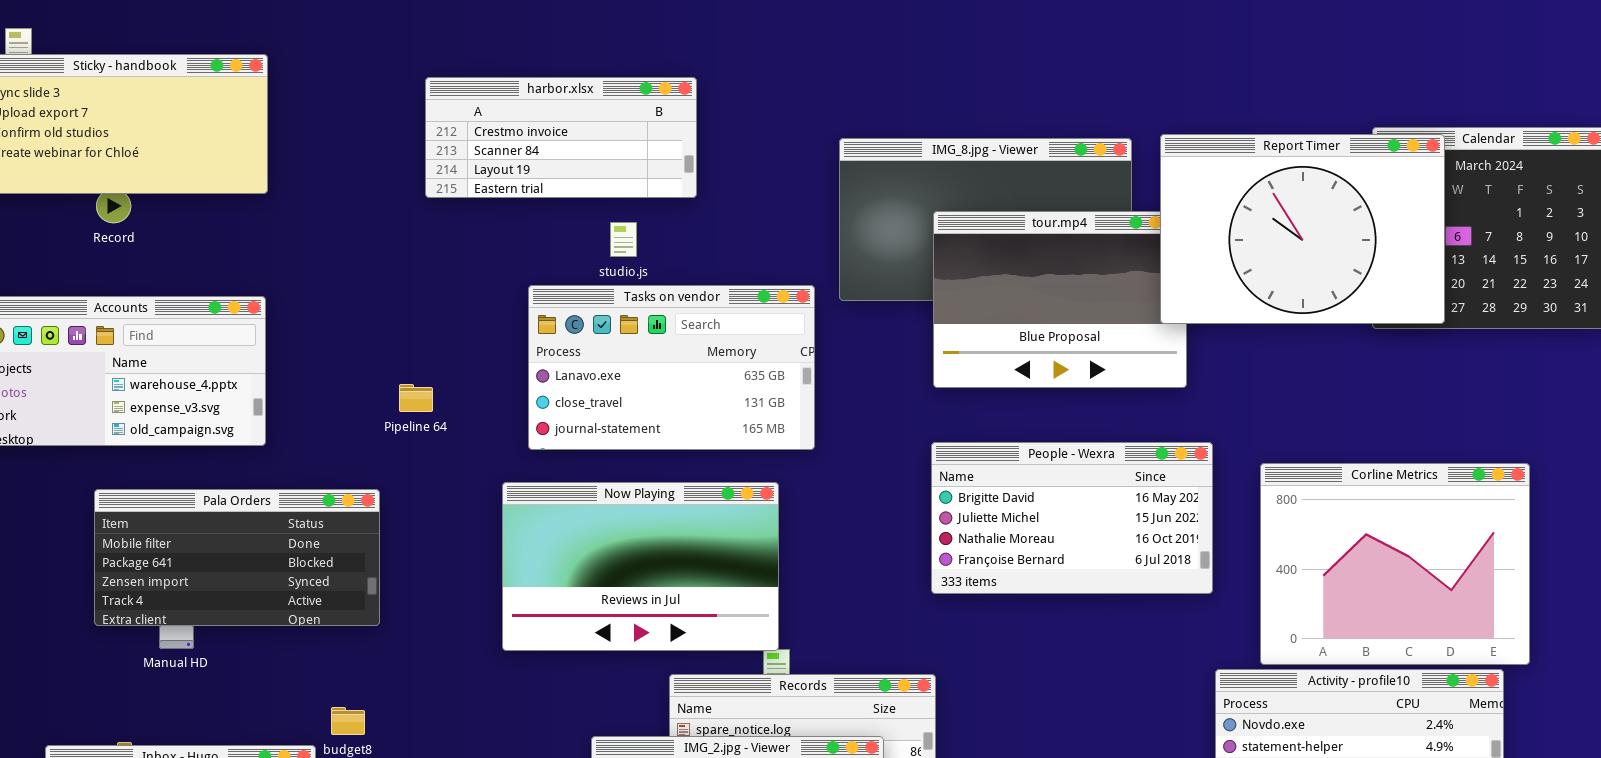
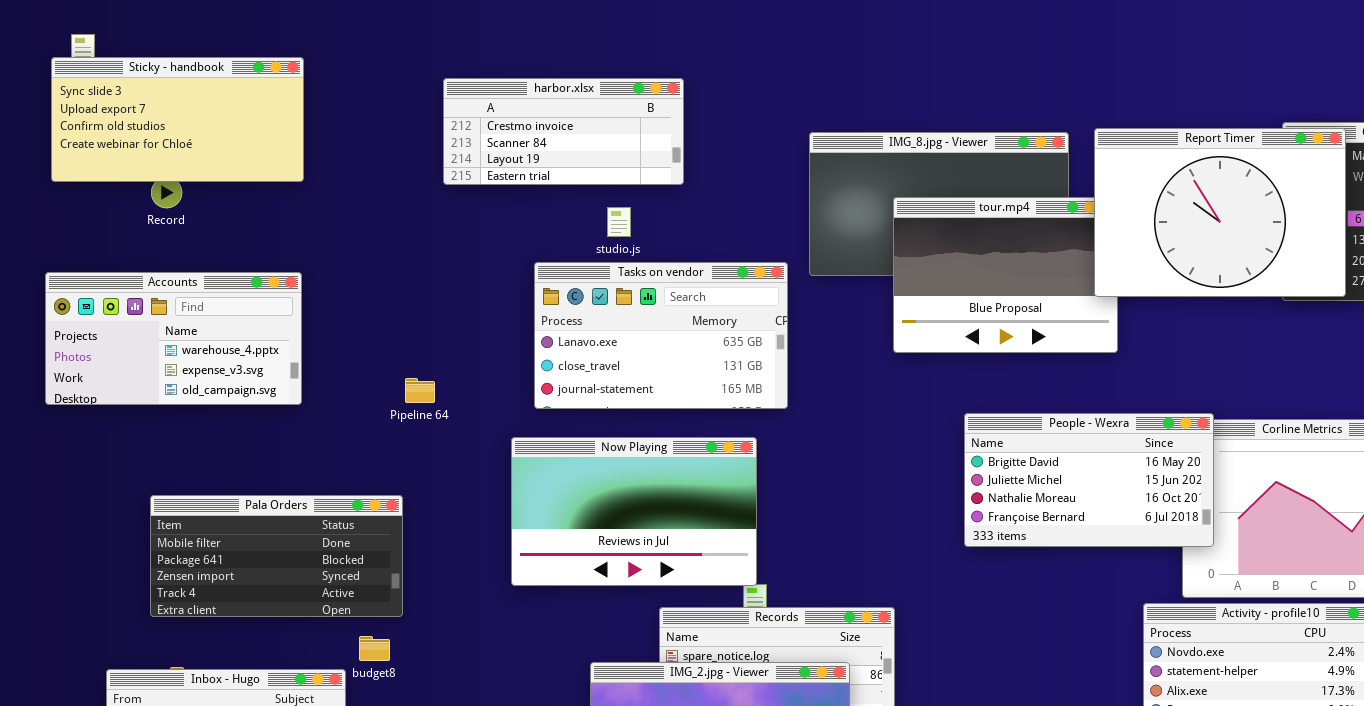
Pipeline 64: [399,384,433,412] -> [405,378,435,403], moved
People - Wexra: [931,442,1213,594] -> [964,413,1214,547], moved
Pala Orders: [94,489,380,626] -> [150,495,403,617], moved

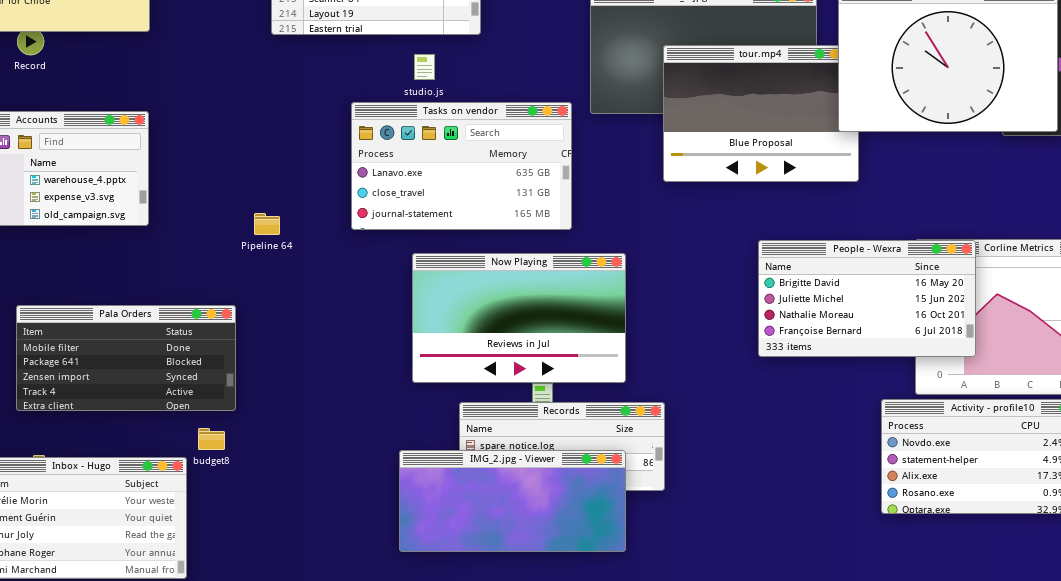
Pipeline 64: [405,378,435,403] -> [254,213,280,235], moved
People - Wexra: [964,413,1214,547] -> [758,240,976,357], moved
Now Playing: [511,437,757,586] -> [412,253,626,383], moved

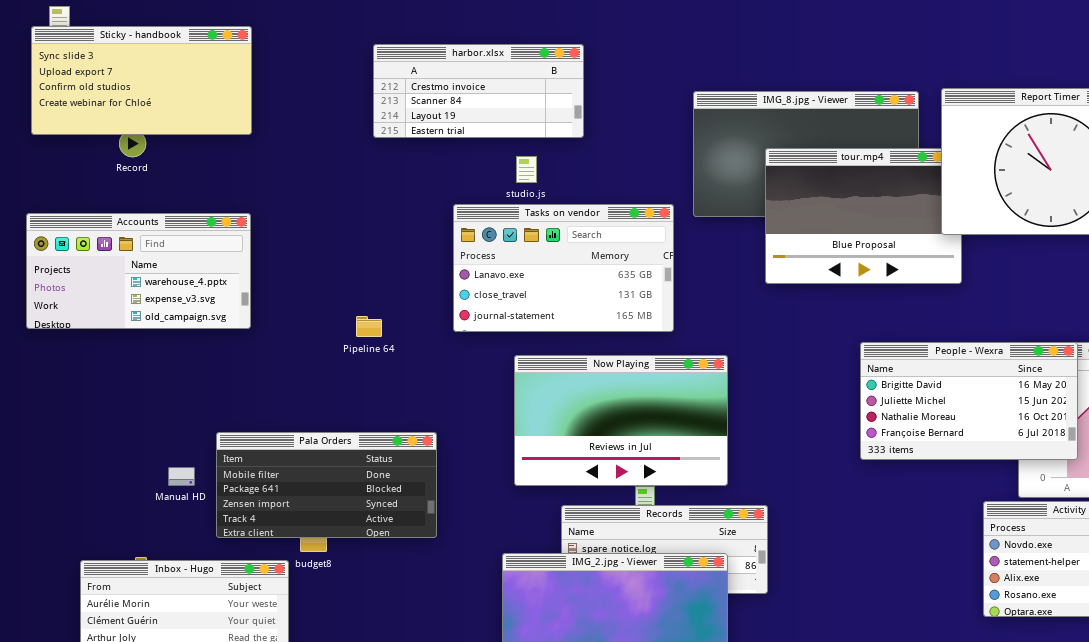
Pala Orders: [16,305,236,411] -> [216,432,437,538], moved

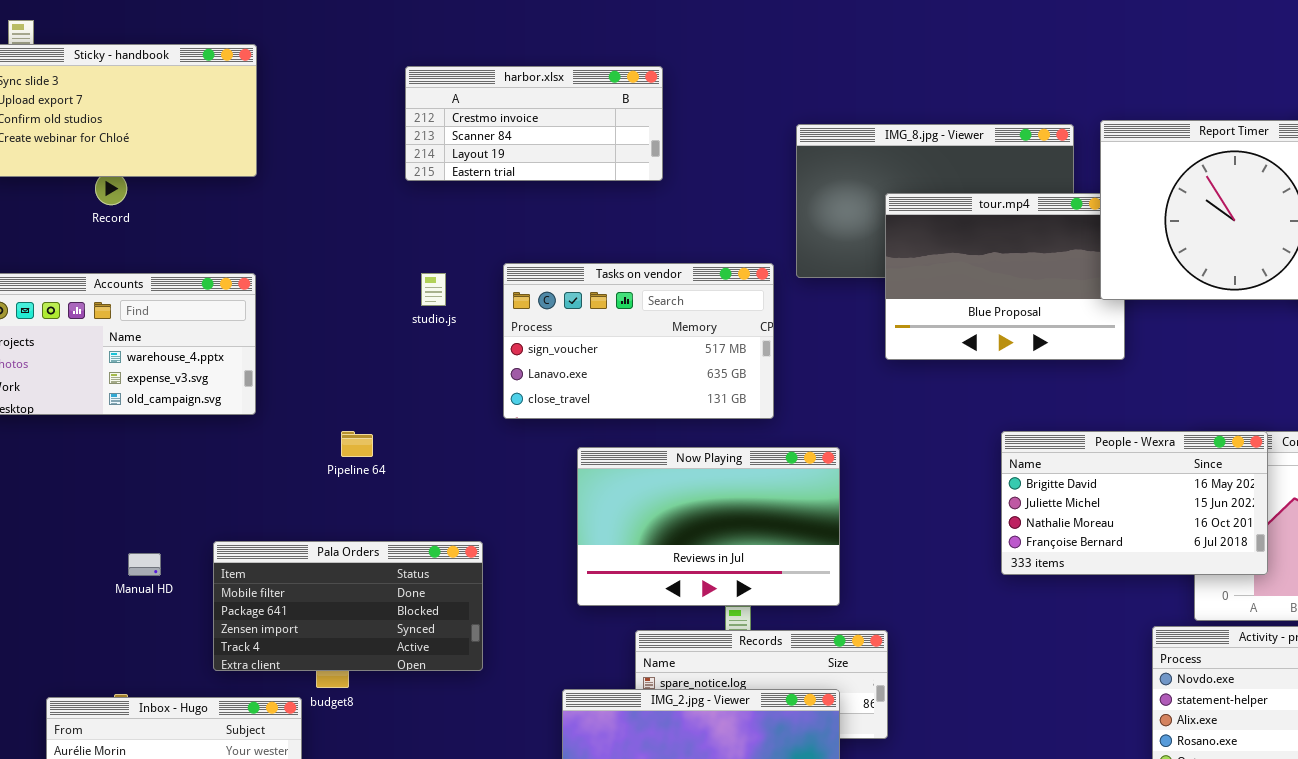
studio.js: [516,156,537,183] -> [421,273,446,306], moved
Tasks on vendor: [453,204,674,332] -> [503,263,774,419], scrolled up 1 row
Pipeline 64: [356,316,382,337] -> [341,431,373,457], moved
Manual HD: [168,467,195,486] -> [128,553,161,576], moved

